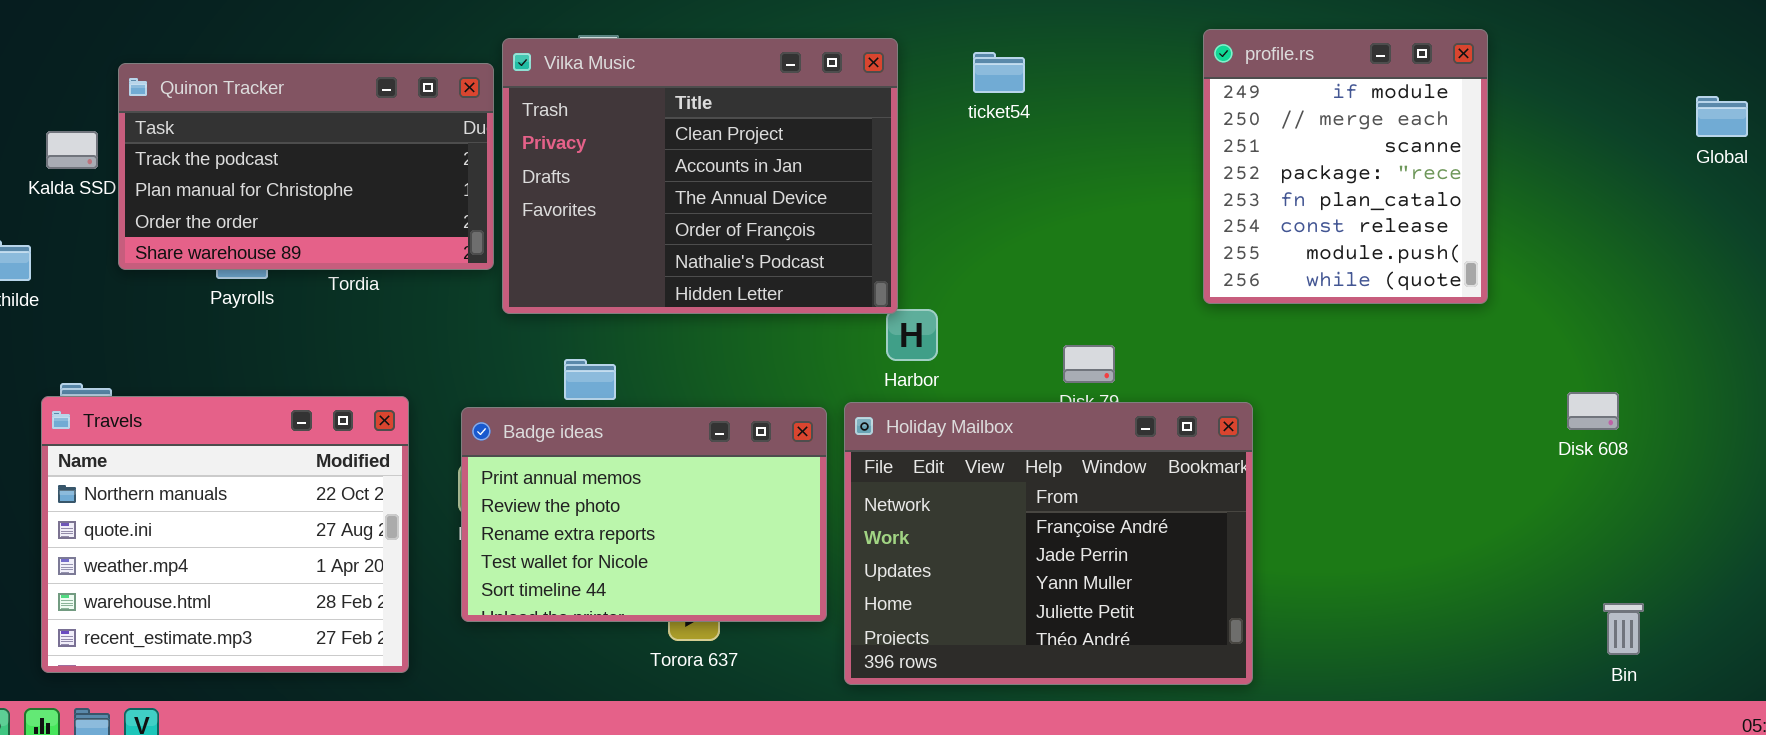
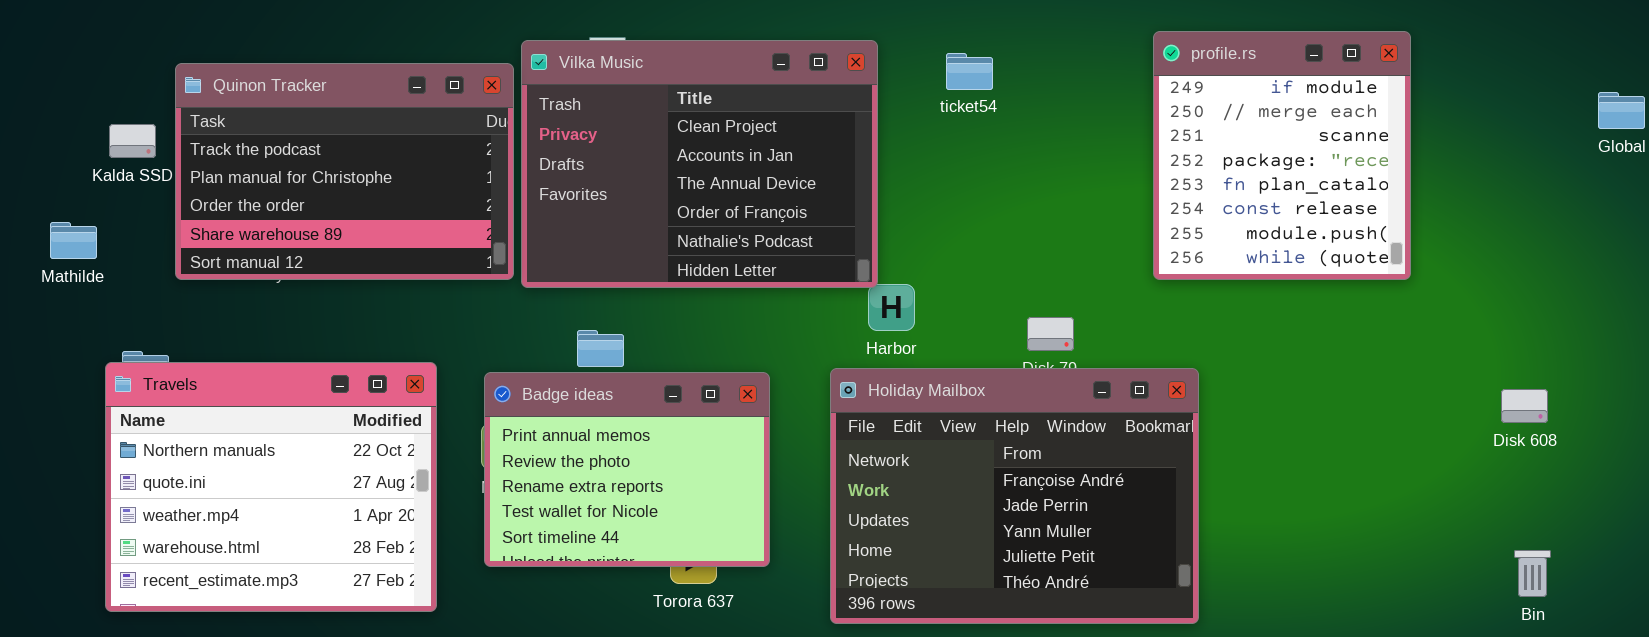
Quinon Tracker: [118,63,494,270] -> [175,63,514,280], resized
Disk 608: [1567,392,1619,430] -> [1501,389,1548,423], moved
Badge ideas: [461,407,827,622] -> [484,372,770,567], resized

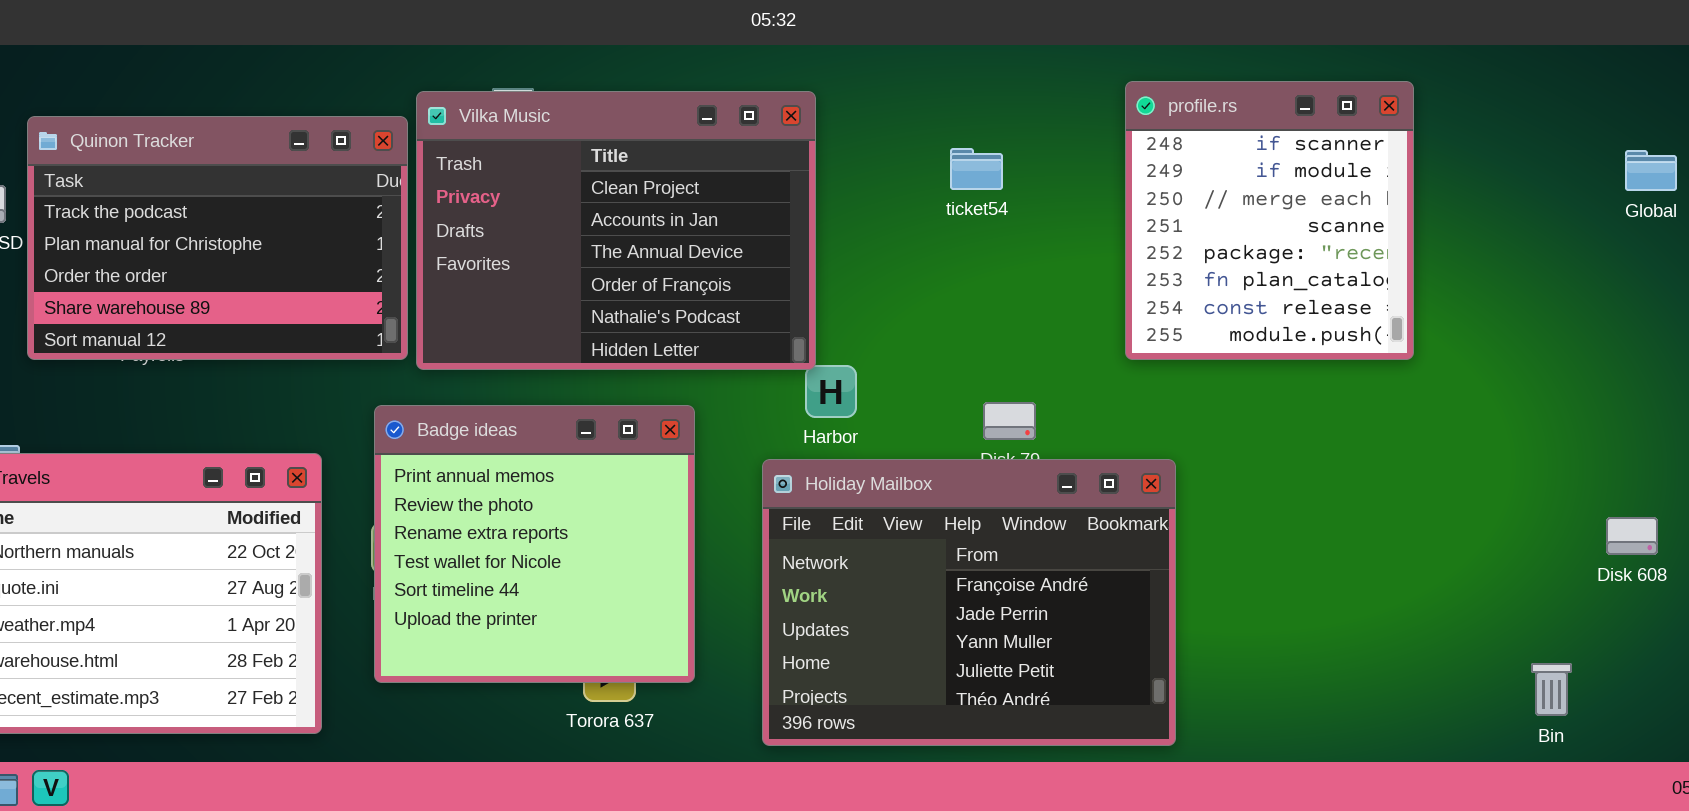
profile.rs: [1153,31,1411,280] -> [1125,81,1414,360], scrolled up 1 row
ticket54: [946,53,993,90] -> [950,148,1003,190], moved
Badge ideas: [484,372,770,567] -> [374,405,695,683], resized
Disk 608: [1501,389,1548,423] -> [1606,517,1658,555], moved

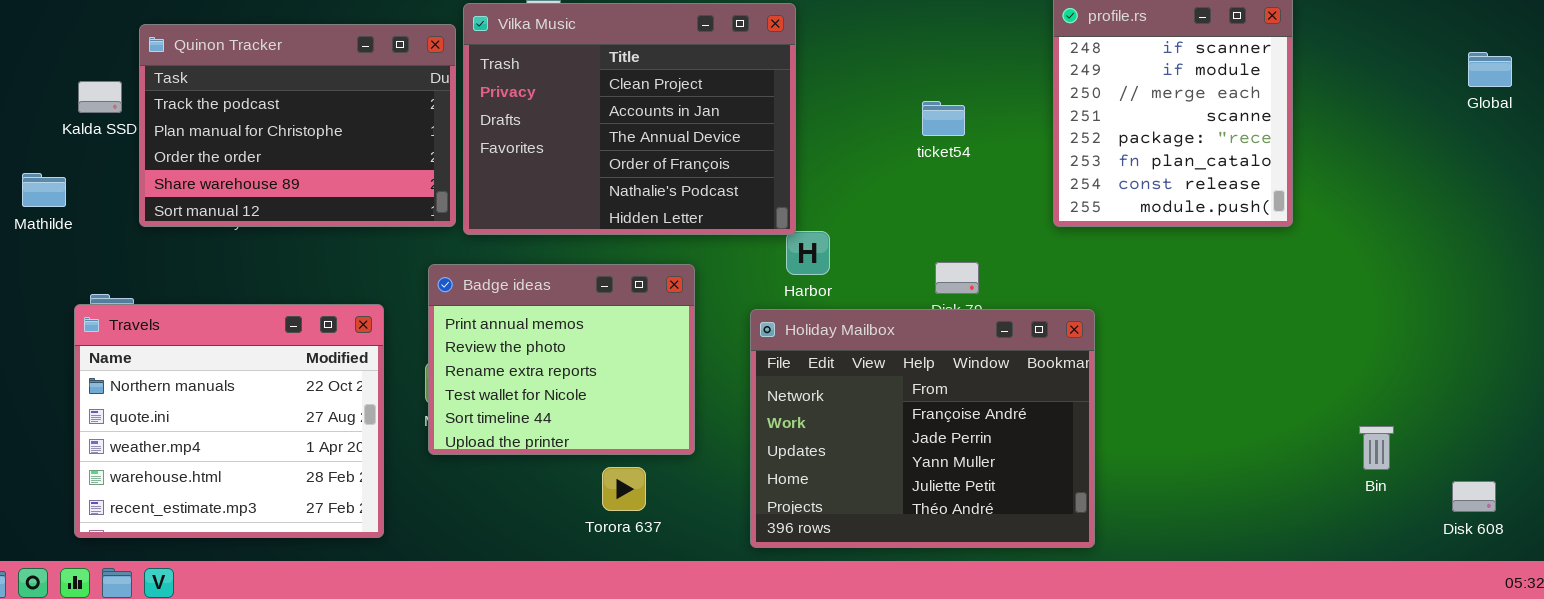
ticket54: [950,148,1003,190] -> [922,101,965,136], moved
Badge ideas: [374,405,695,683] -> [428,264,695,455], resized
Disk 608: [1606,517,1658,555] -> [1452,481,1496,512], moved
Bin: [1531,663,1572,716] -> [1359,426,1394,470], moved

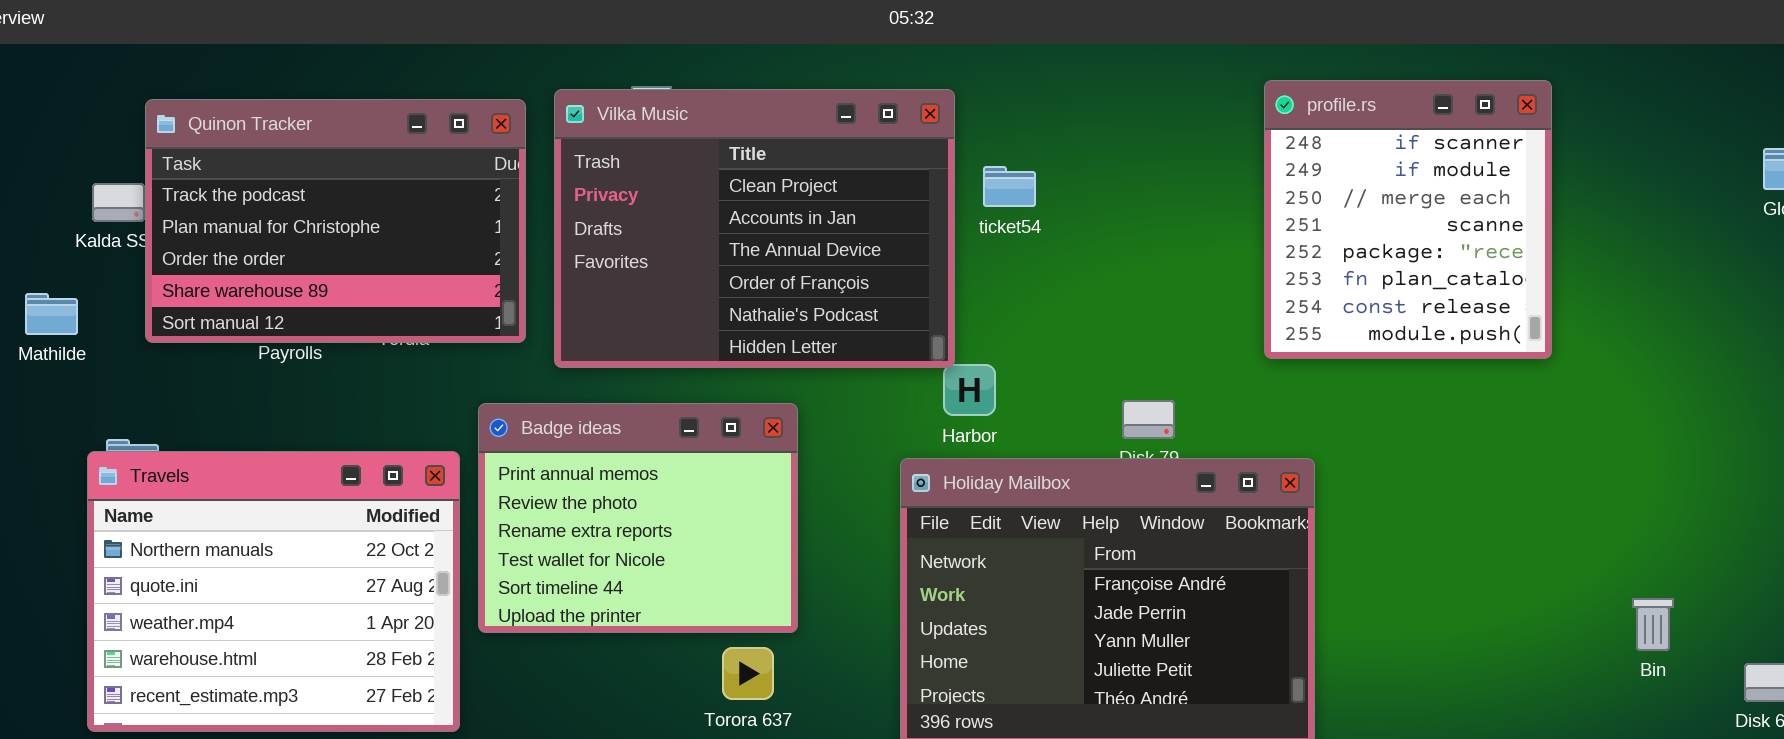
Quinon Tracker: [139,24,456,227] -> [145,99,526,343], moved
ticket54: [922,101,965,136] -> [983,166,1036,207], moved
Badge ideas: [428,264,695,455] -> [478,403,798,633], moved

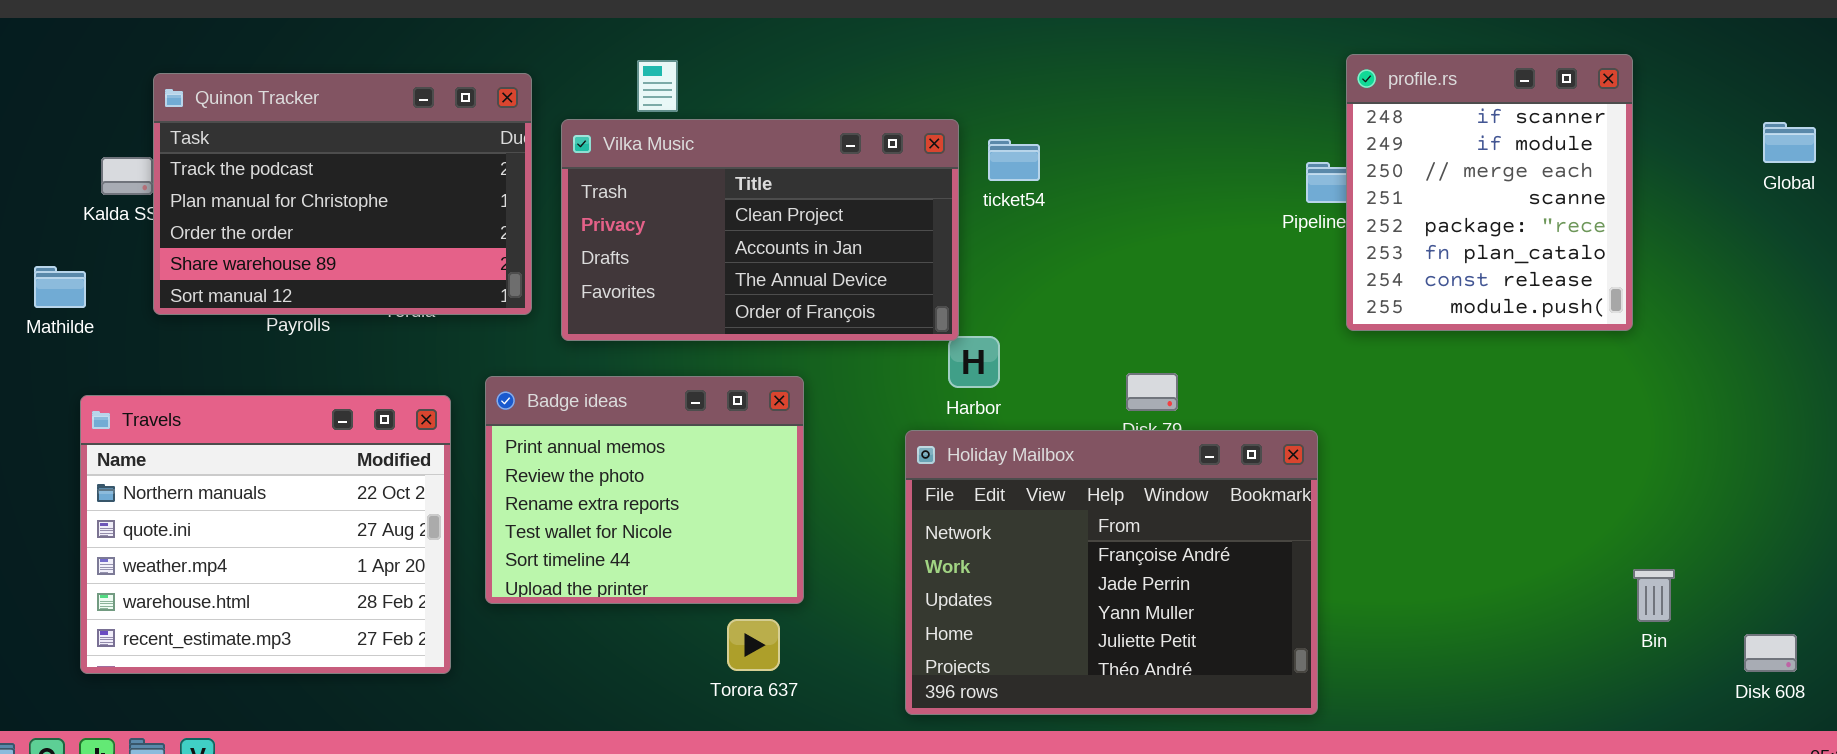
profile.rs: [1264,80,1552,359] -> [1346,54,1633,331], moved
Vilka Music: [554,89,955,368] -> [561,119,959,341], resized
Travels: [87,451,460,732] -> [80,395,451,674], moved

